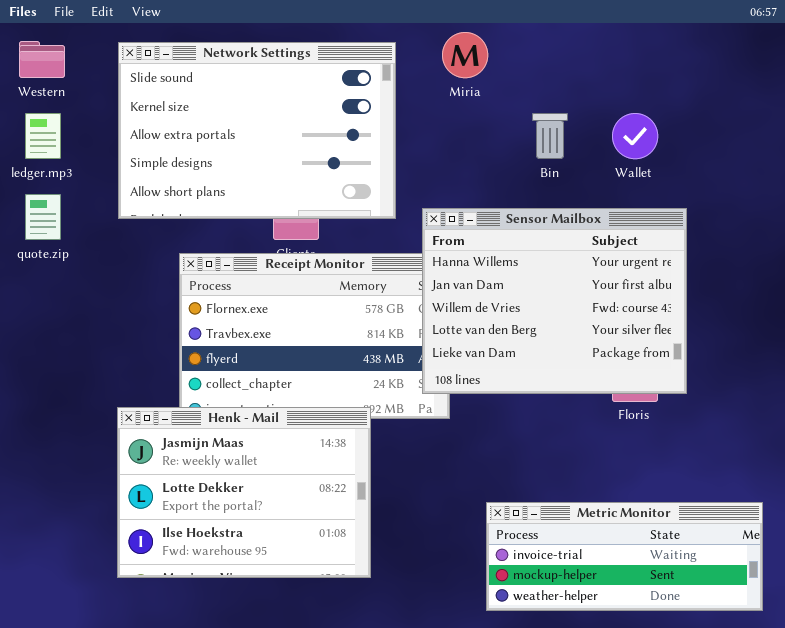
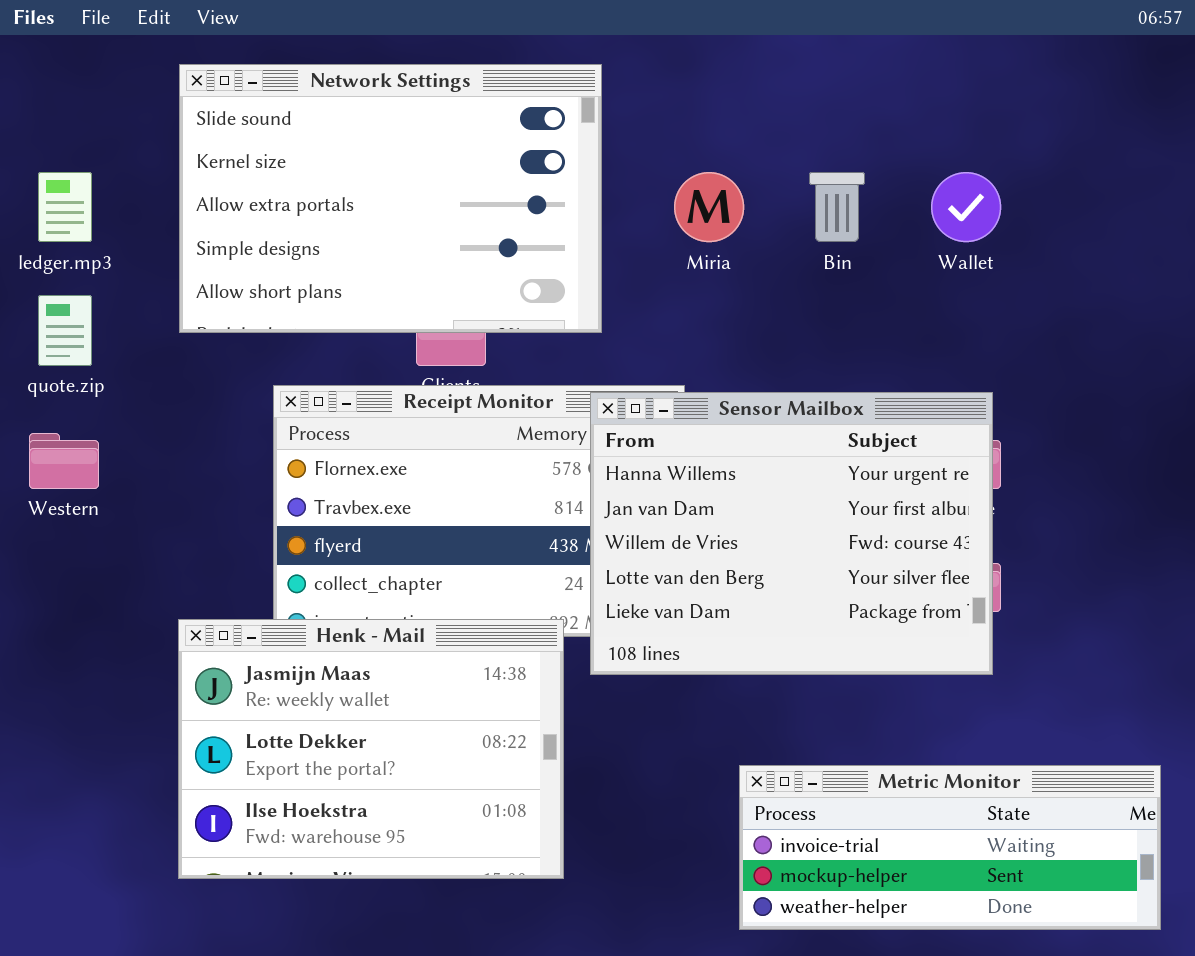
Miria: [442,32,488,78] -> [674,172,744,242], moved
Western: [19,41,65,78] -> [29,433,99,489], moved
Sensor Mailbox: [422,208,687,394] -> [590,392,993,675], moved

